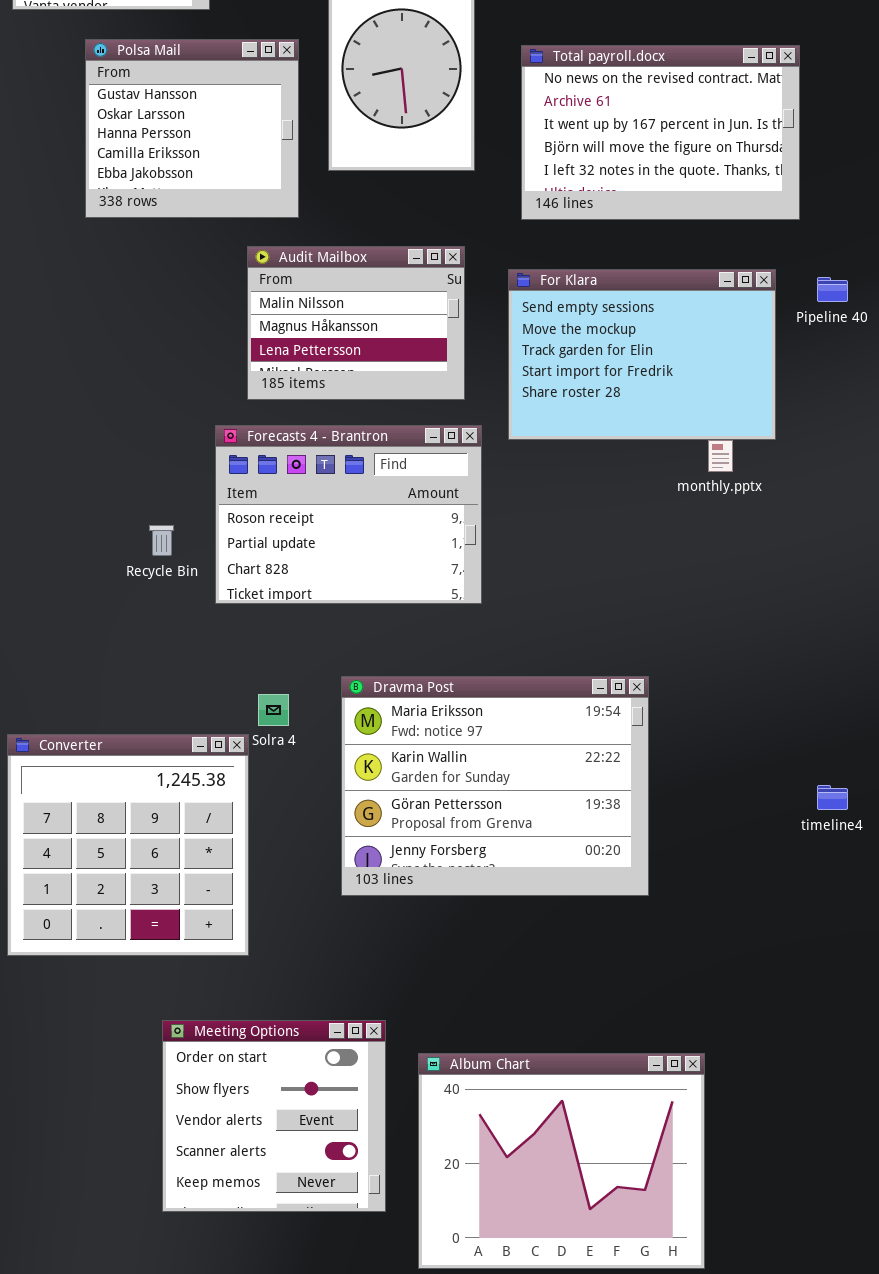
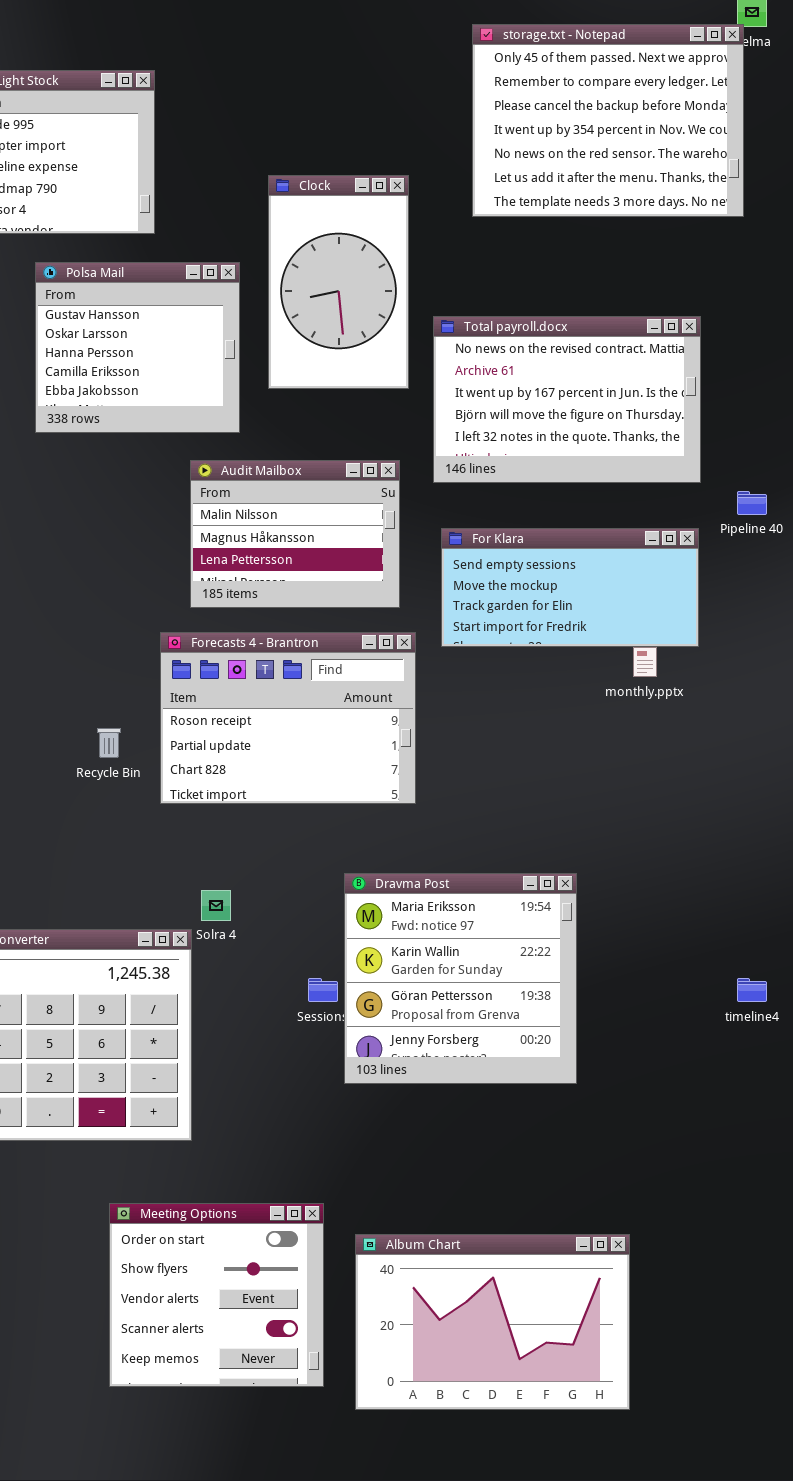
Total payroll.docx: [521,45,800,220] -> [433,316,701,483], moved
For Klara: [508,269,776,440] -> [441,528,699,647], resized
Dravma Post: [341,676,649,896] -> [344,873,577,1084], resized
Album Chart: [418,1053,705,1269] -> [355,1234,630,1410], resized

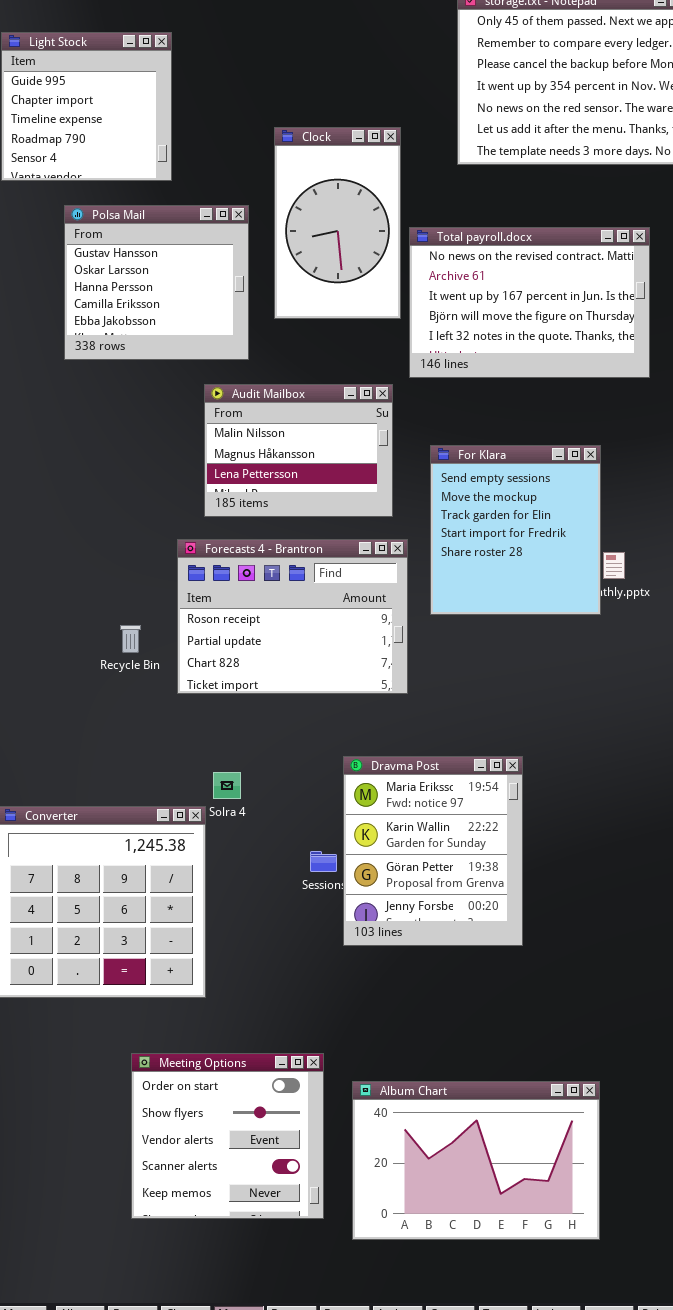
Total payroll.docx: [433,316,701,483] -> [409,227,650,378], moved
For Klara: [441,528,699,647] -> [430,445,601,615], resized
Dravma Post: [344,873,577,1084] -> [343,756,523,946], resized

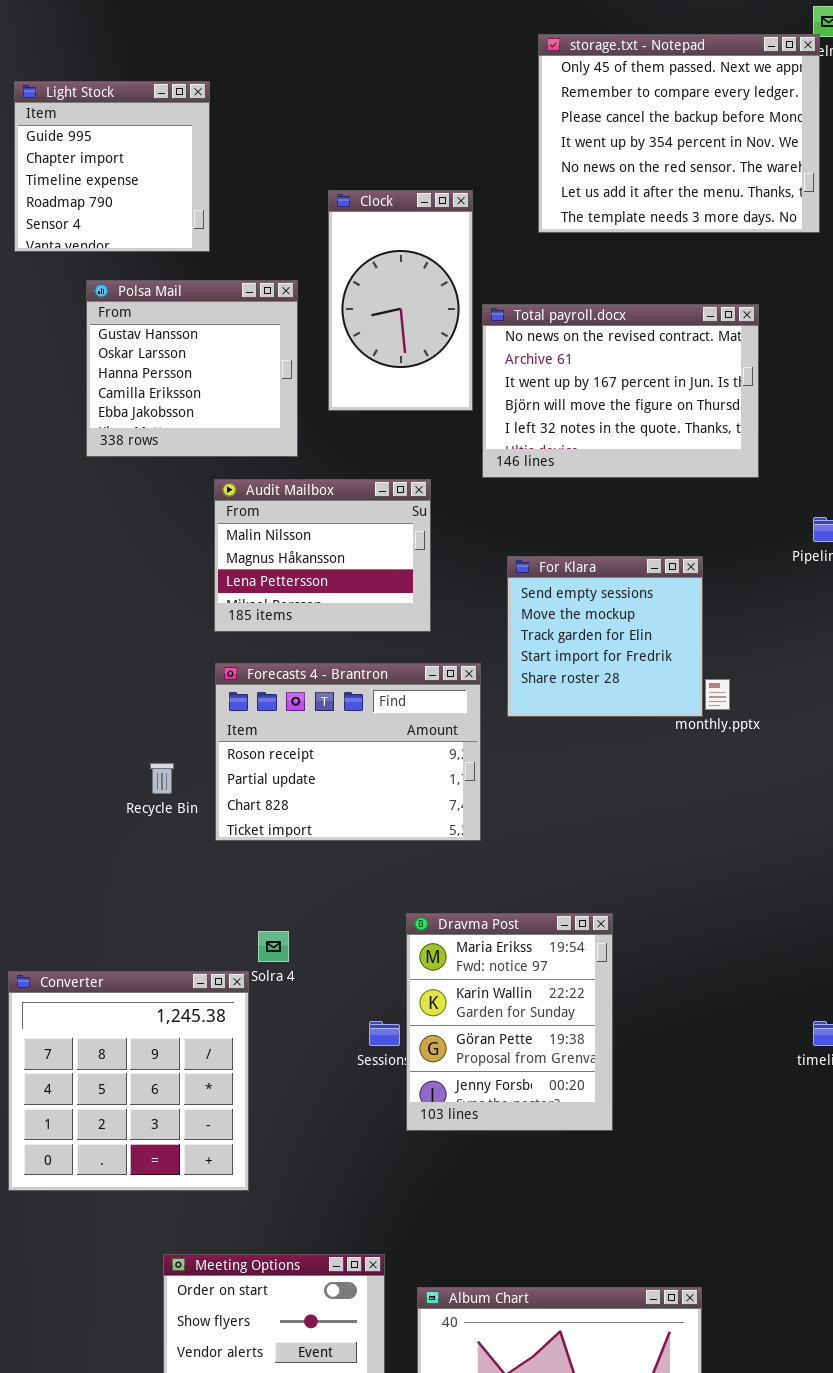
Audit Mailbox: [204,384,393,517] -> [214,479,431,632], moved
For Klara: [430,445,601,615] -> [507,556,703,717], resized

